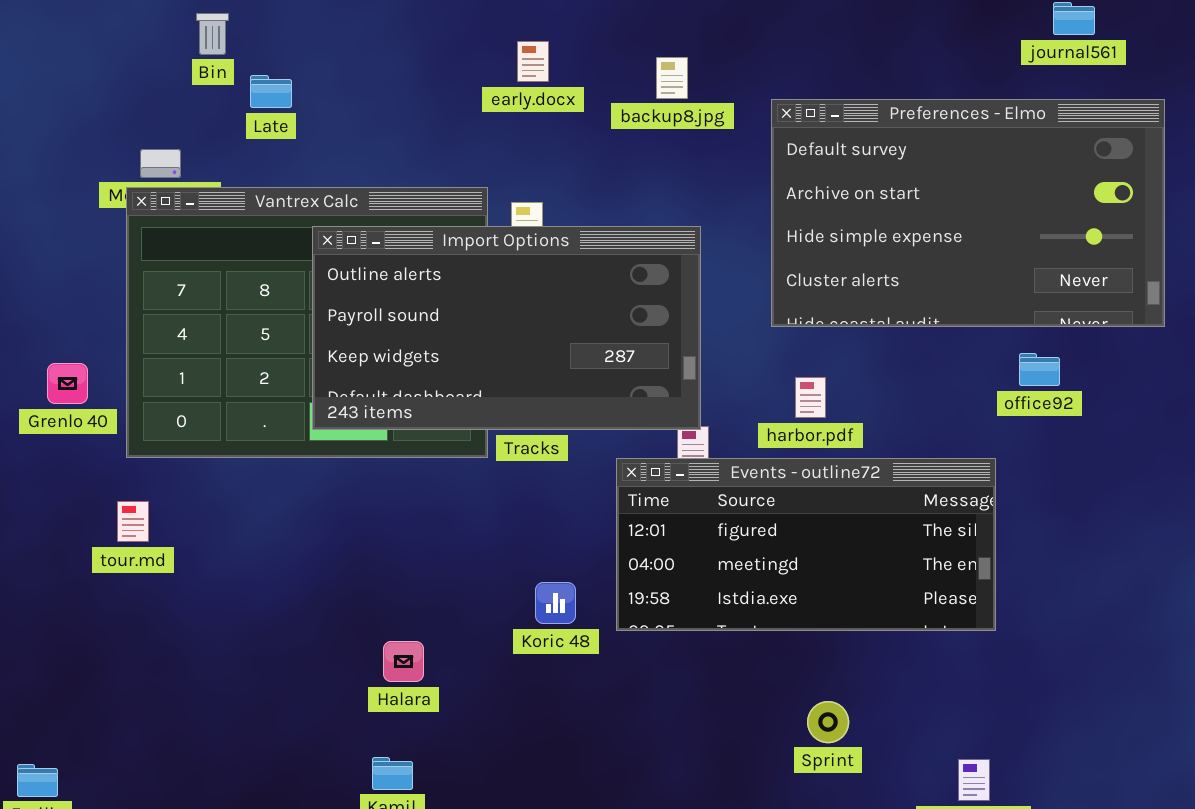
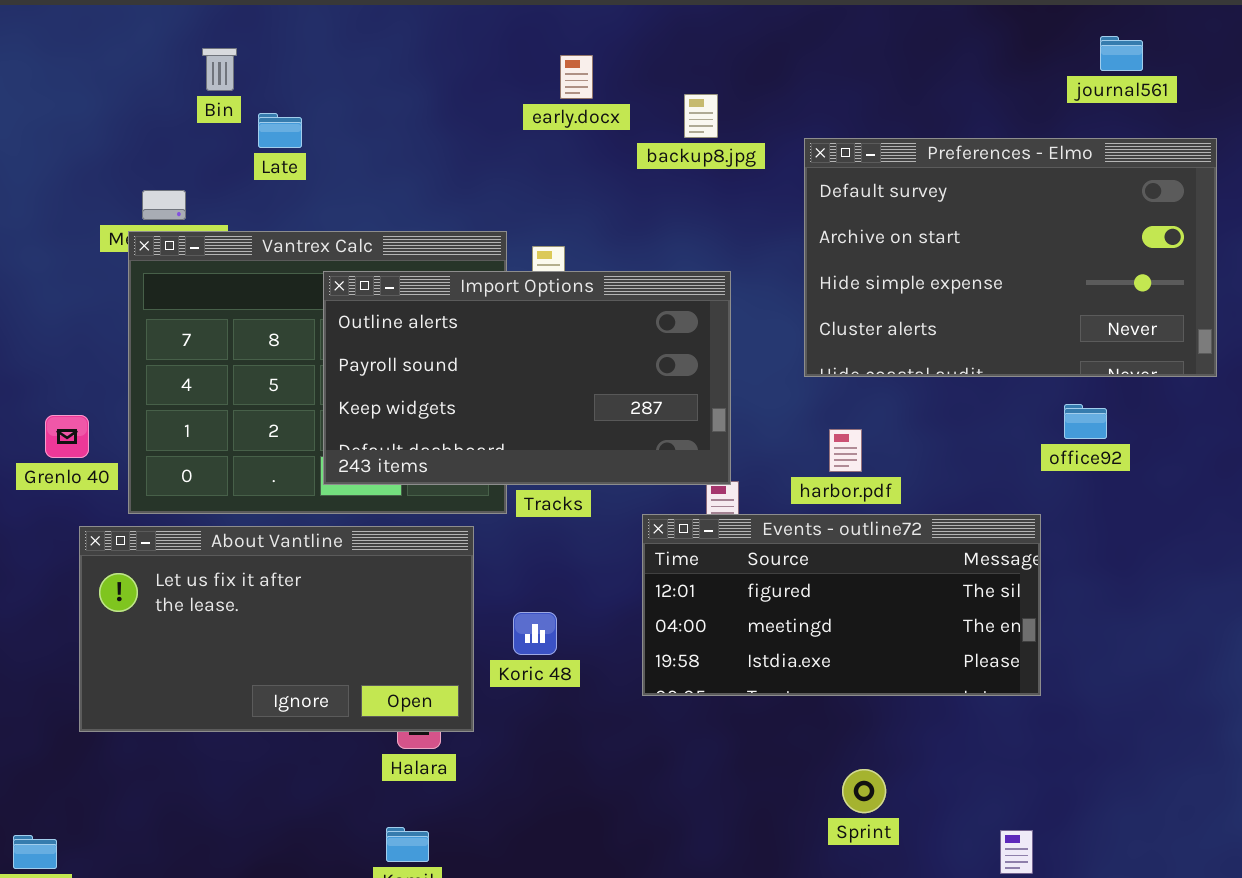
early.docx: [517,41,549,82] -> [560,55,593,99], moved
About Vantline: none -> [79,526,474,732], opened
Koric 48: [535,582,576,624] -> [513,612,557,655], moved

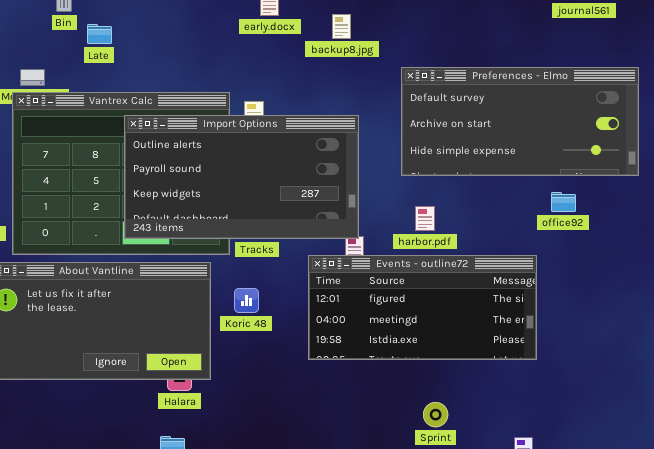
Preferences - Elmo: [804,138,1217,377] -> [401,67,639,176], resized
Koric 48: [513,612,557,655] -> [234,288,259,313], moved

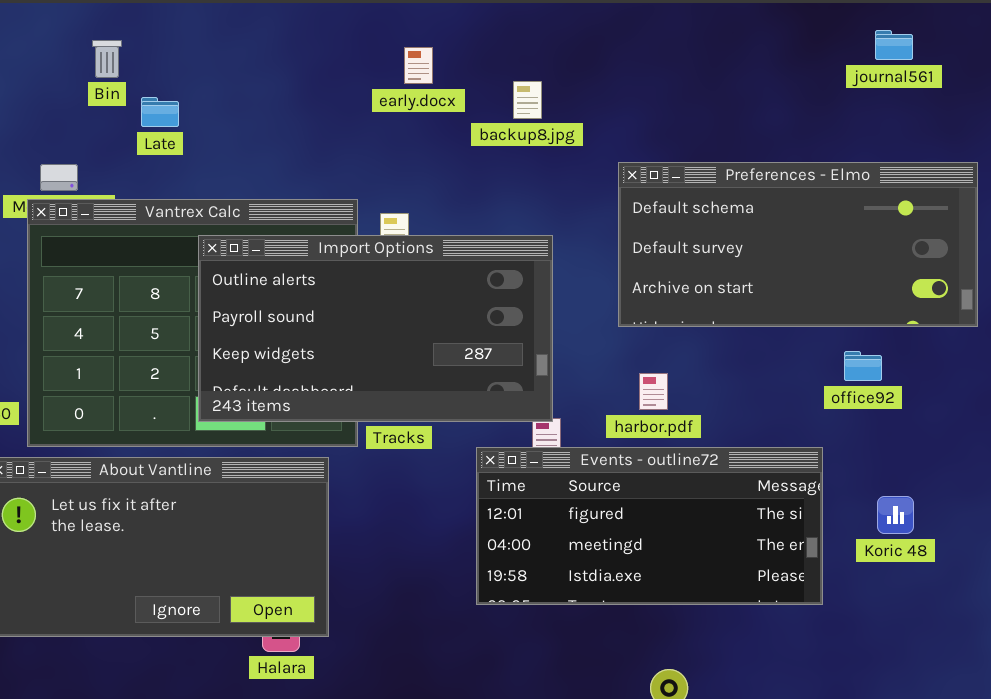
Preferences - Elmo: [401,67,639,176] -> [618,162,978,327], scrolled up 1 row
Koric 48: [234,288,259,313] -> [877,496,914,534], moved

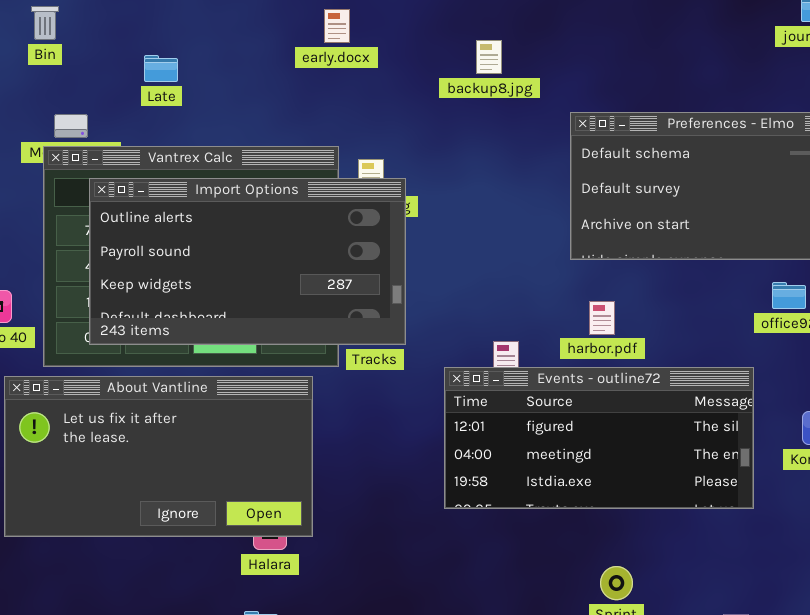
Bin: [92,40,122,78] -> [31,6,59,40], moved
early.docx: [404,47,433,84] -> [324,9,350,43], moved
Import Options: [198,235,553,422] -> [89,178,406,345], moved

